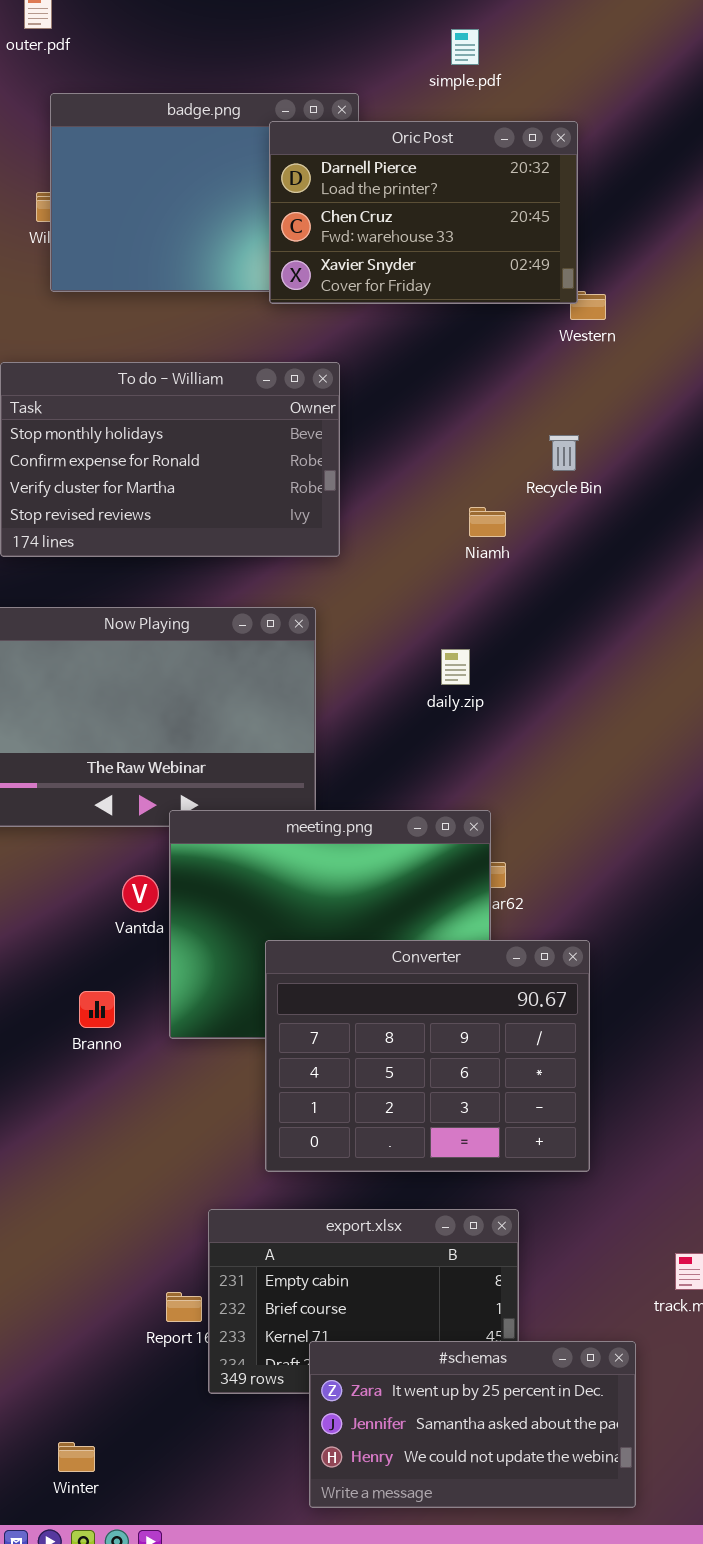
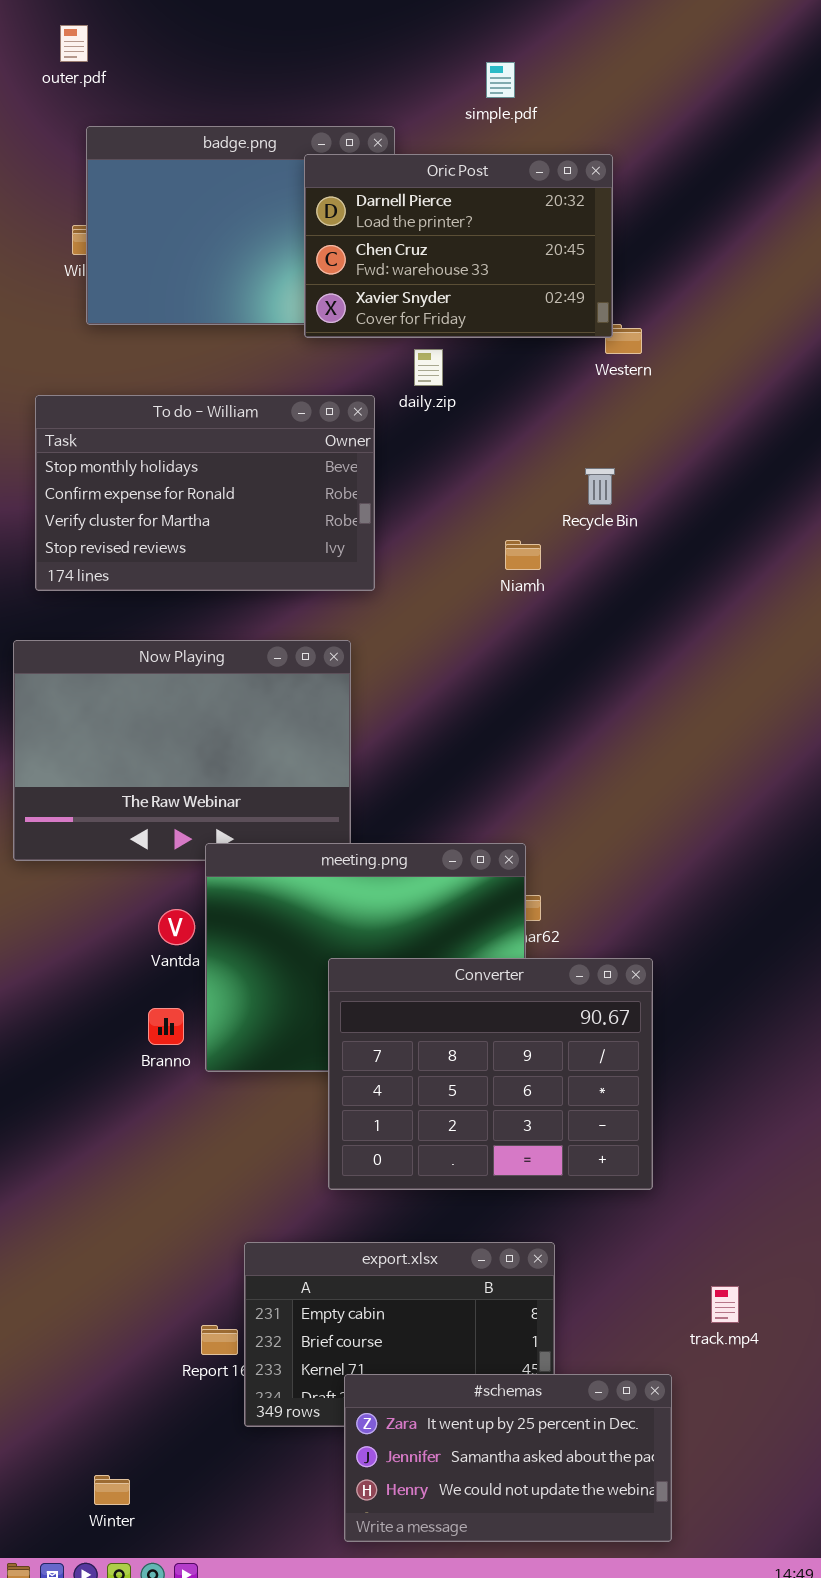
daily.zip: [441,649,470,685] -> [414,349,443,386], moved
Converter: [265,940,590,1172] -> [328,958,653,1190], moved
Branno: [79,991,115,1028] -> [148,1008,184,1045], moved

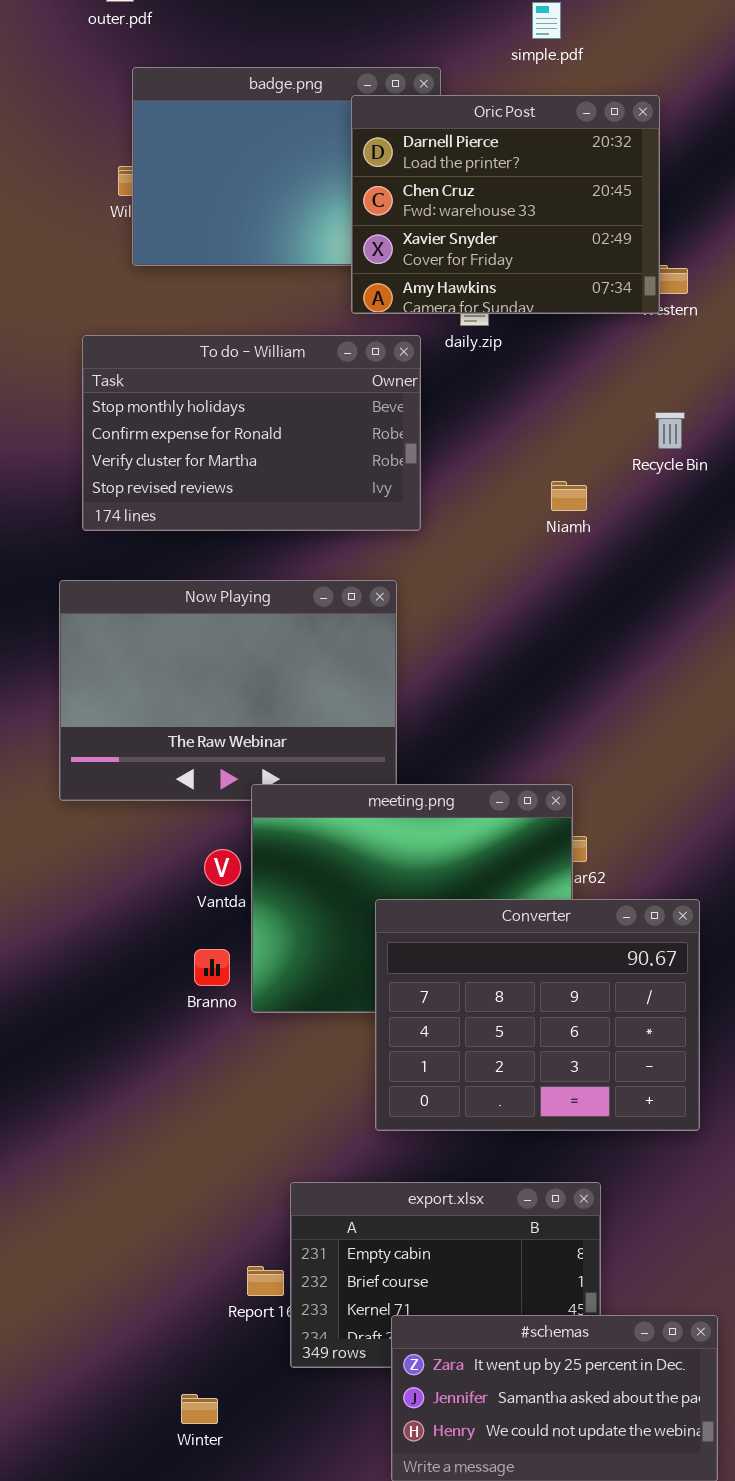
Oric Post: [304,154,613,338] -> [351,95,660,314], resized
Recycle Bin: [585,468,615,505] -> [655,412,685,449], moved
Winter: [94,1475,130,1505] -> [181,1394,218,1424], moved

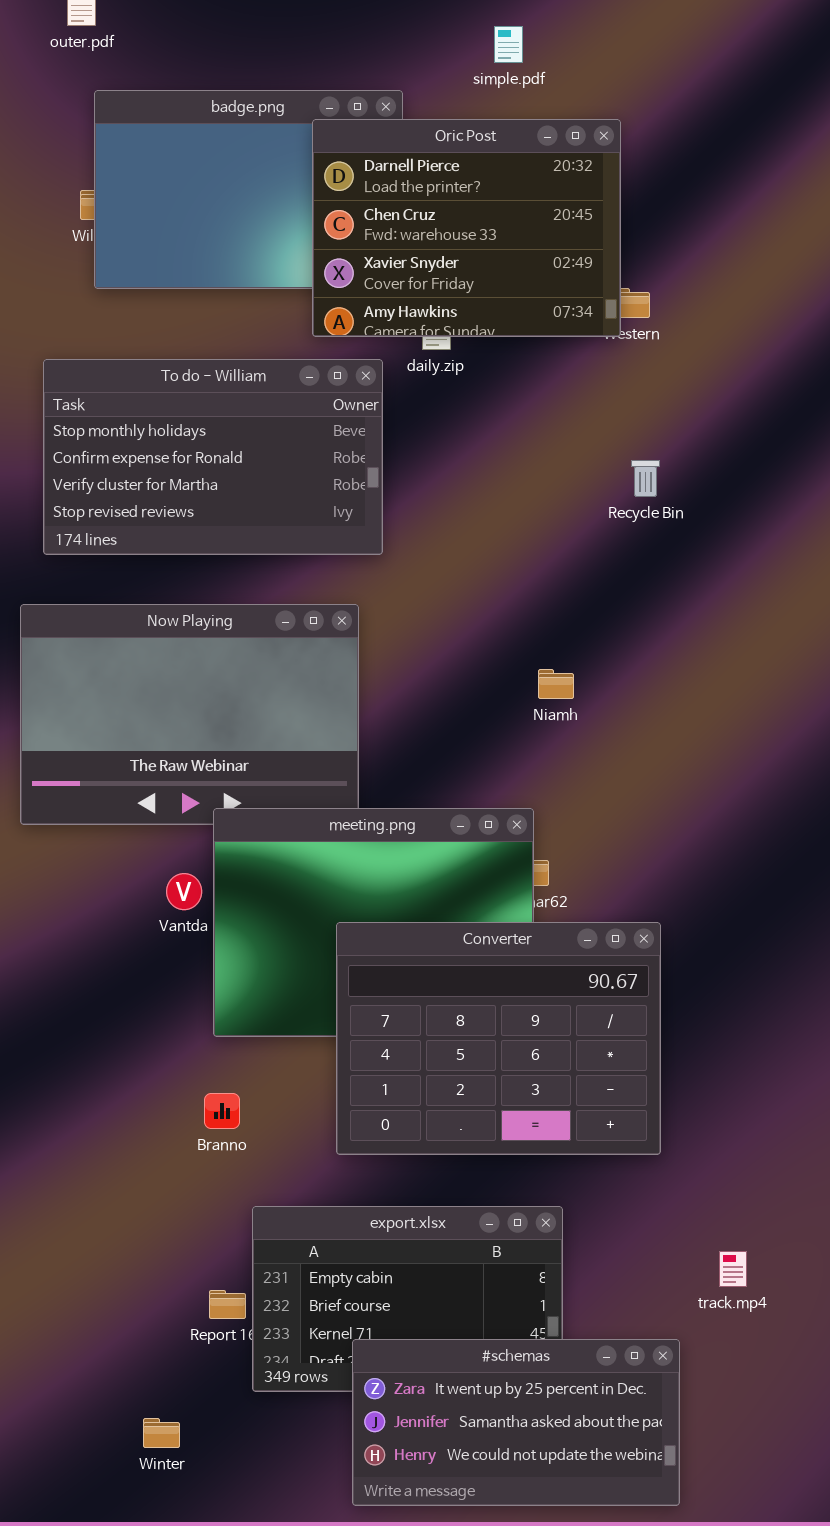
Recycle Bin: [655,412,685,449] -> [631,460,660,497], moved
Niamh: [551,481,587,511] -> [538,669,574,699], moved
Branno: [194,949,230,986] -> [204,1093,240,1129], moved

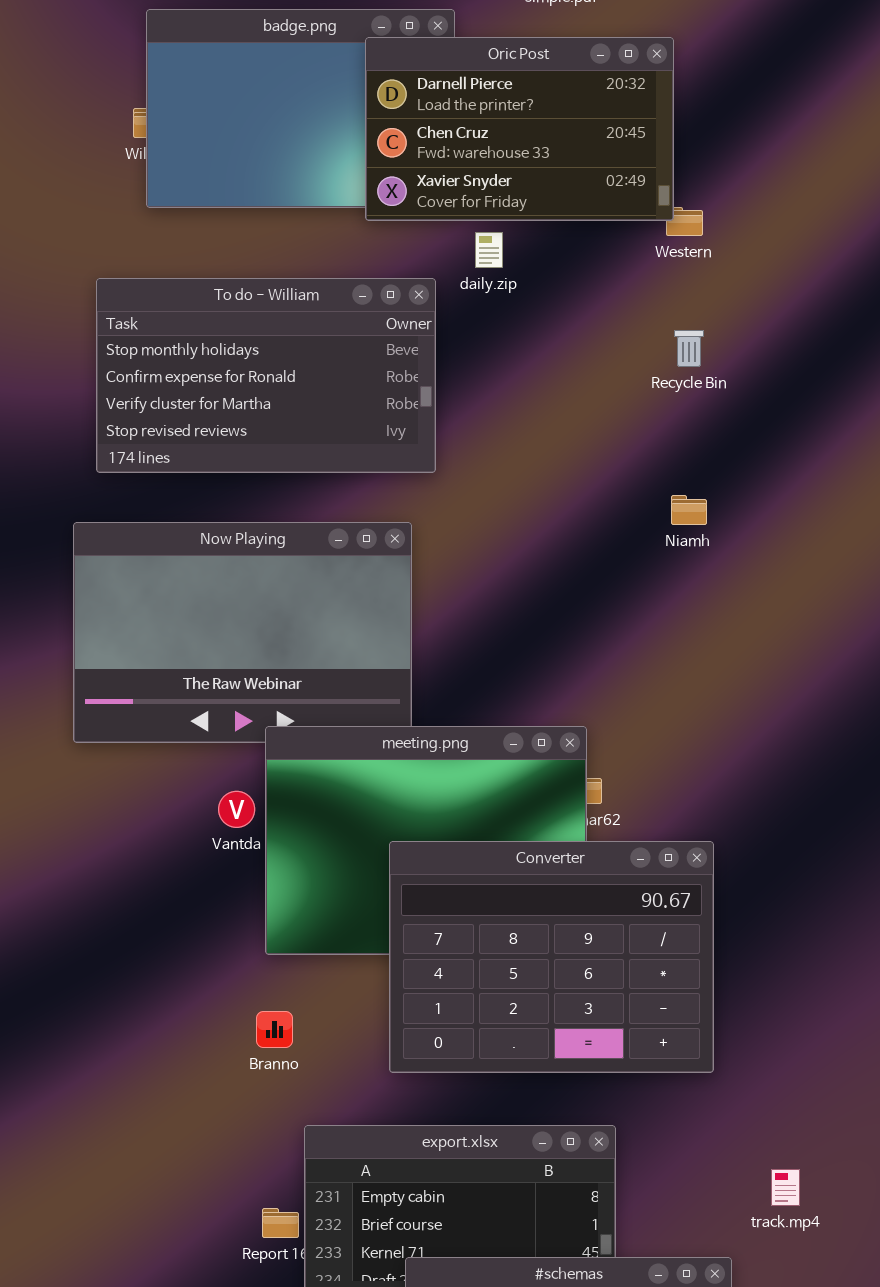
Oric Post: [312,119,621,337] -> [365,37,674,221], resized
Recycle Bin: [631,460,660,497] -> [674,330,704,367], moved
Niamh: [538,669,574,699] -> [671,495,707,525], moved

